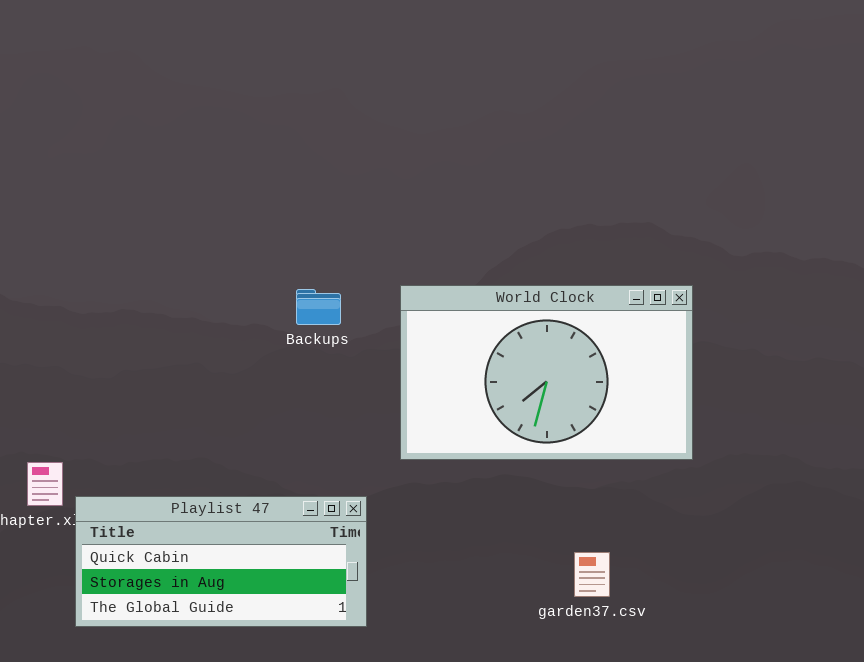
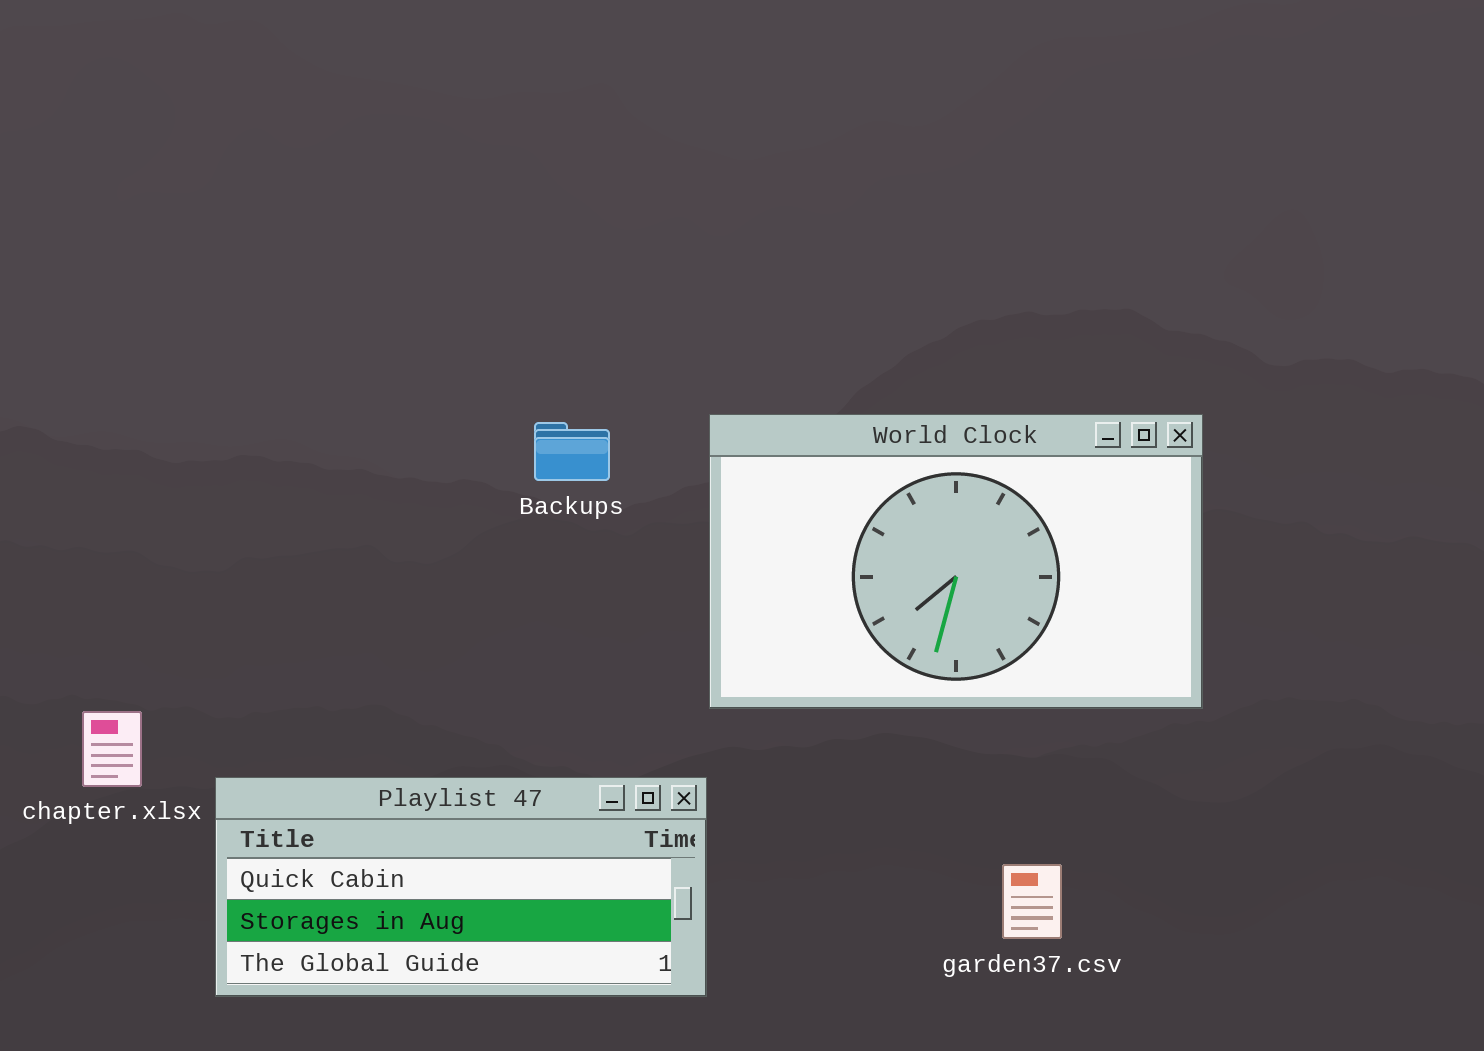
Playlist 47: [75,496,367,627] -> [215,777,707,997], moved

